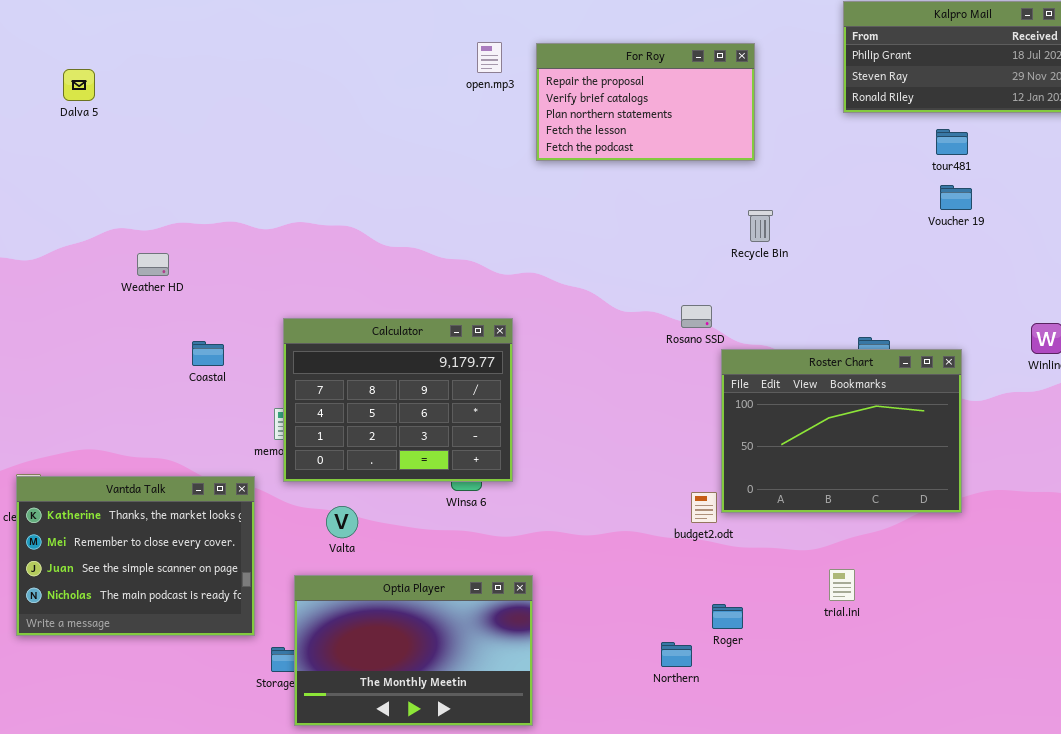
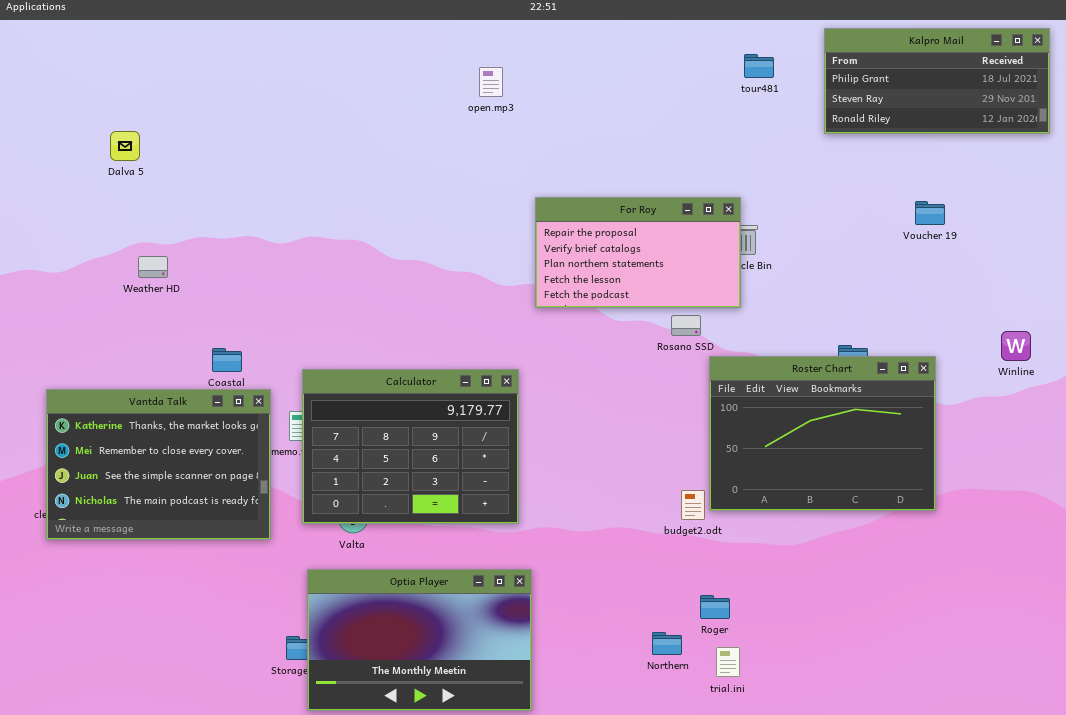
For Roy: [536,43,755,161] -> [535,197,741,308], moved
Dalva 5: [63,69,95,101] -> [110,131,140,161], moved
tour481: [936,129,968,155] -> [744,54,774,78], moved
Weather HD: [137,253,169,276] -> [138,256,168,278], moved
Calculator: [283,318,513,482] -> [302,369,519,524], moved
Vantda Talk: [16,476,255,636] -> [46,389,271,540], moved
trial.ini: [829,569,855,601] -> [716,647,740,677], moved

